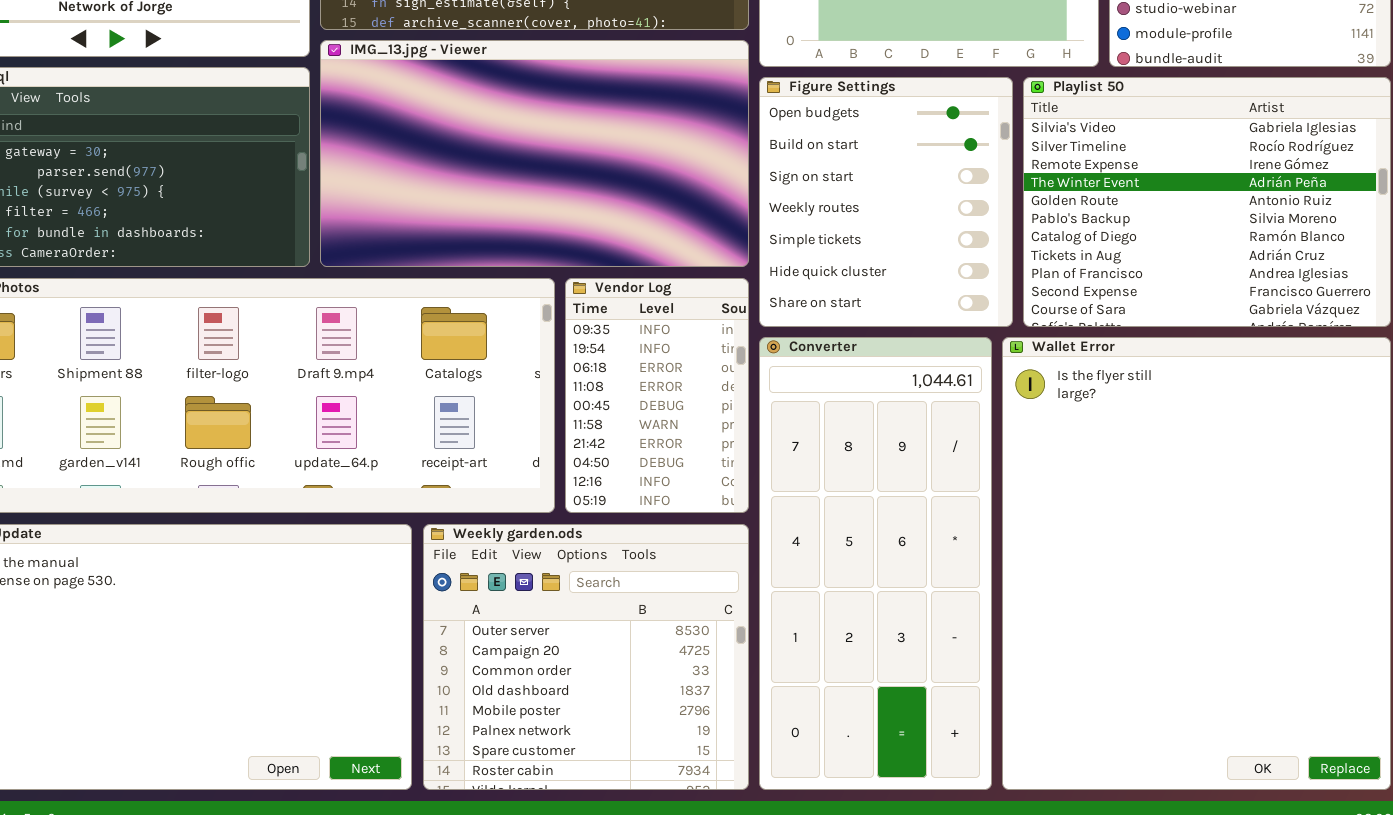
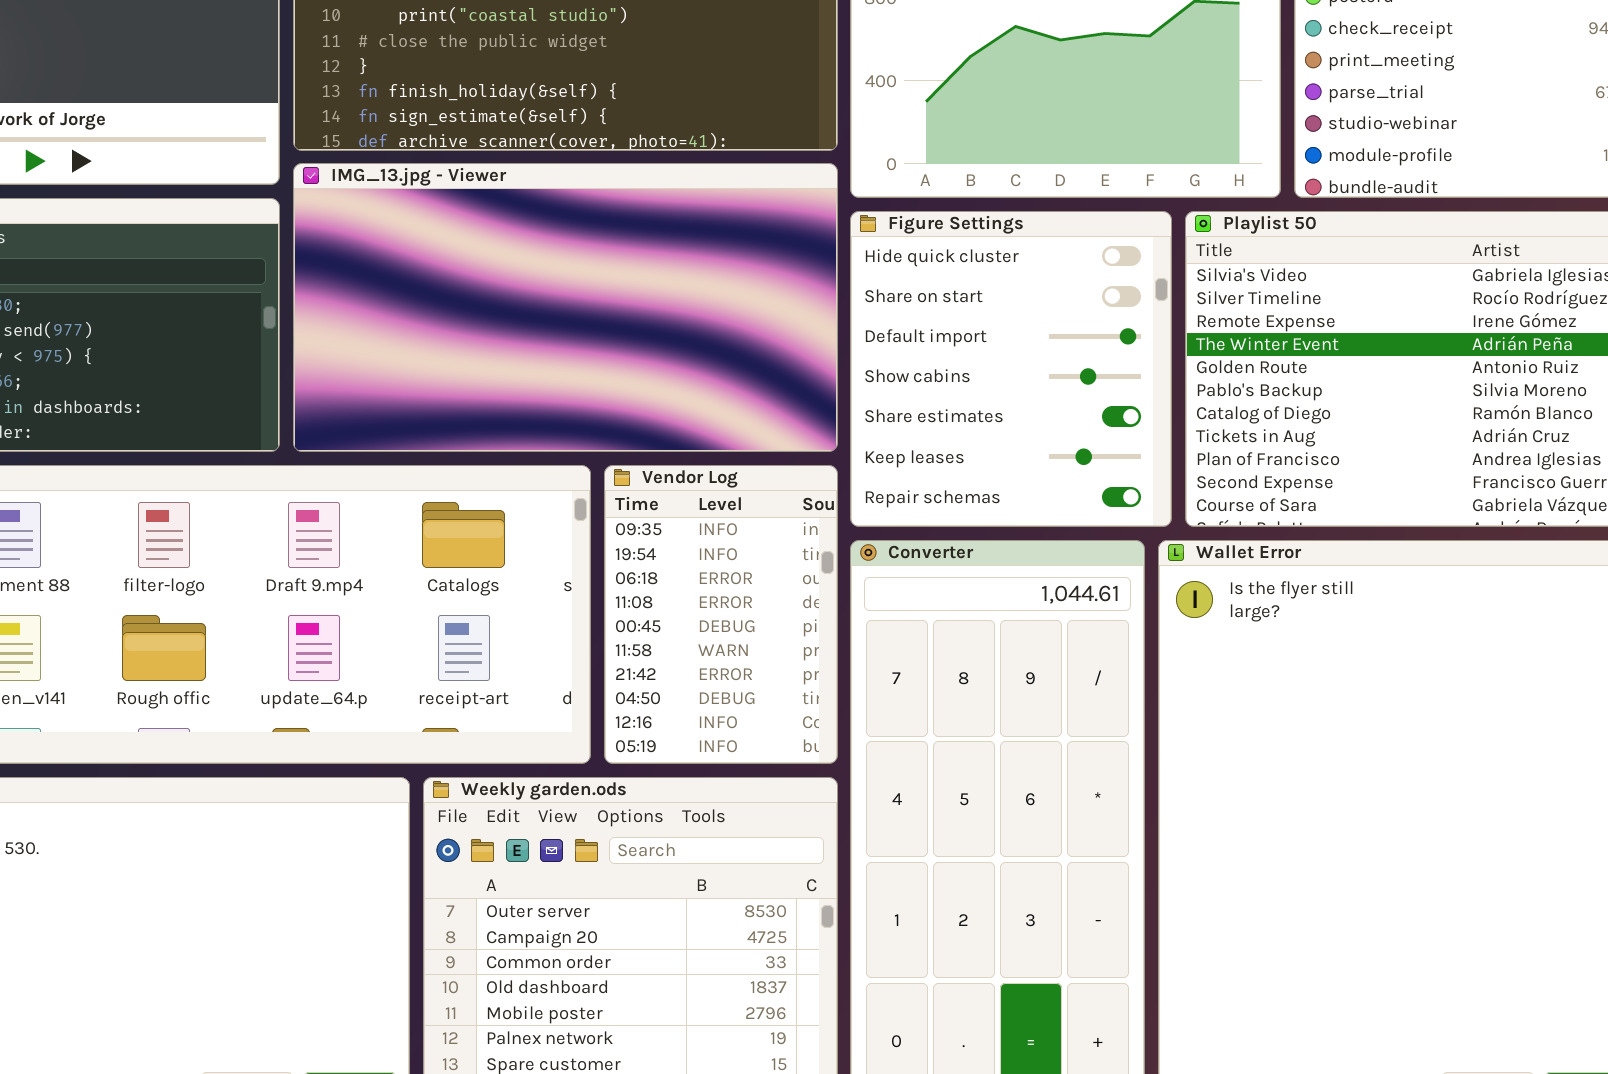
Figure Settings: [759,77,1013,327] -> [850,211,1172,527], scrolled down 5 rows

